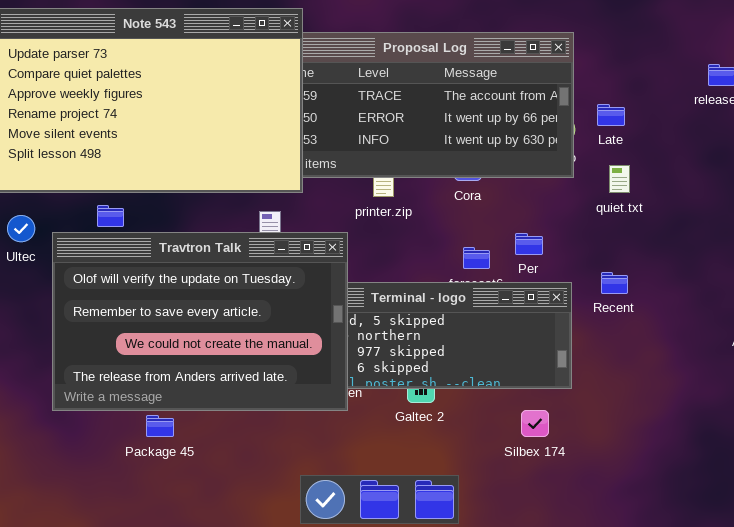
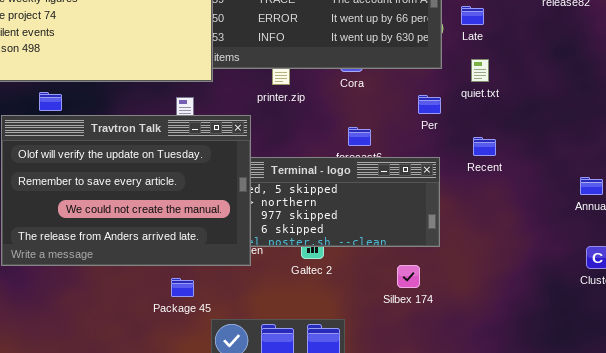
Per: [515,233,543,255] -> [418,95,441,114], moved
Recent: [601,272,628,294] -> [473,137,496,156], moved
Package 45: [146,415,174,437] -> [171,278,194,297], moved

